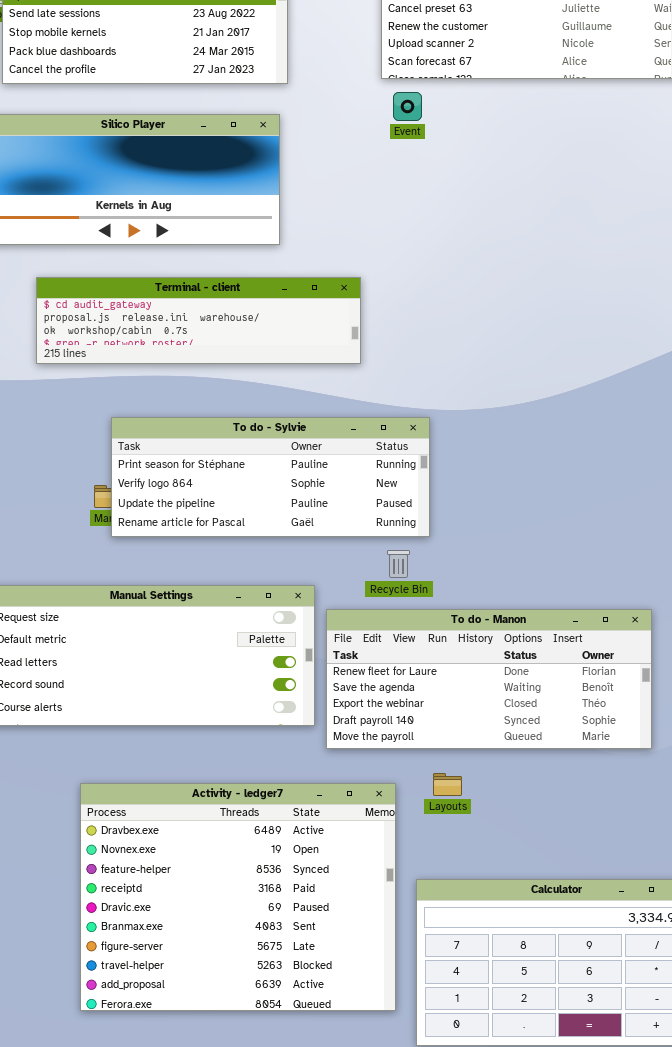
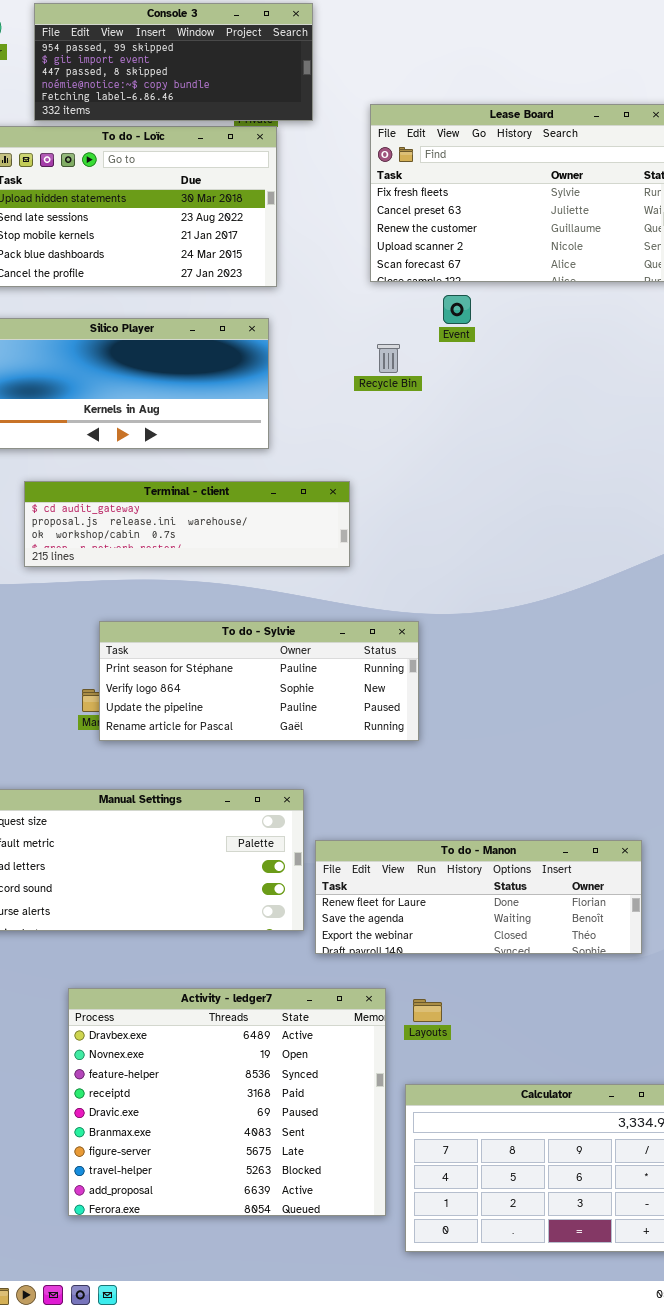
Event: [393,92,422,121] -> [443,295,471,324], moved
Recycle Bin: [387,550,410,578] -> [377,344,400,373], moved
To do - Manon: [326,609,652,749] -> [315,840,642,954], resized
Layouts: [433,773,462,796] -> [413,999,442,1022], moved

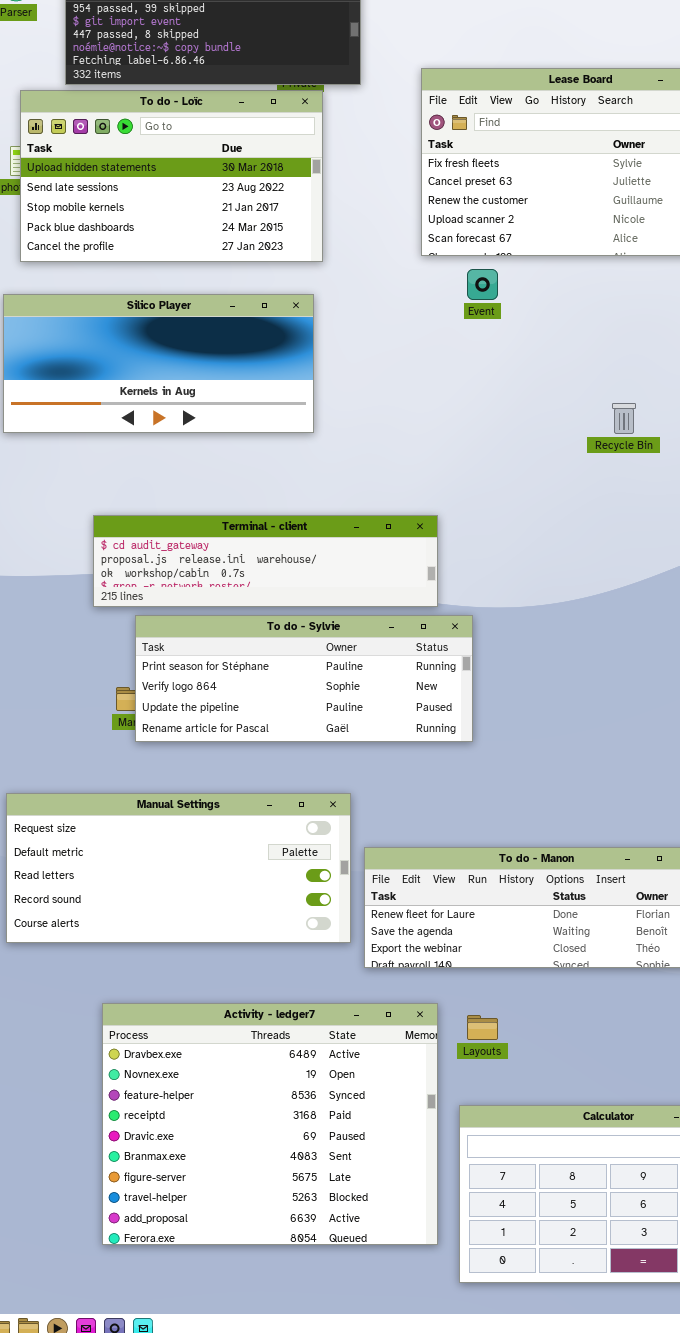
Event: [443,295,471,324] -> [467,269,498,300], moved
Recycle Bin: [377,344,400,373] -> [612,403,636,434], moved
Terminal - client: [24,481,350,567] -> [93,515,438,607], moved

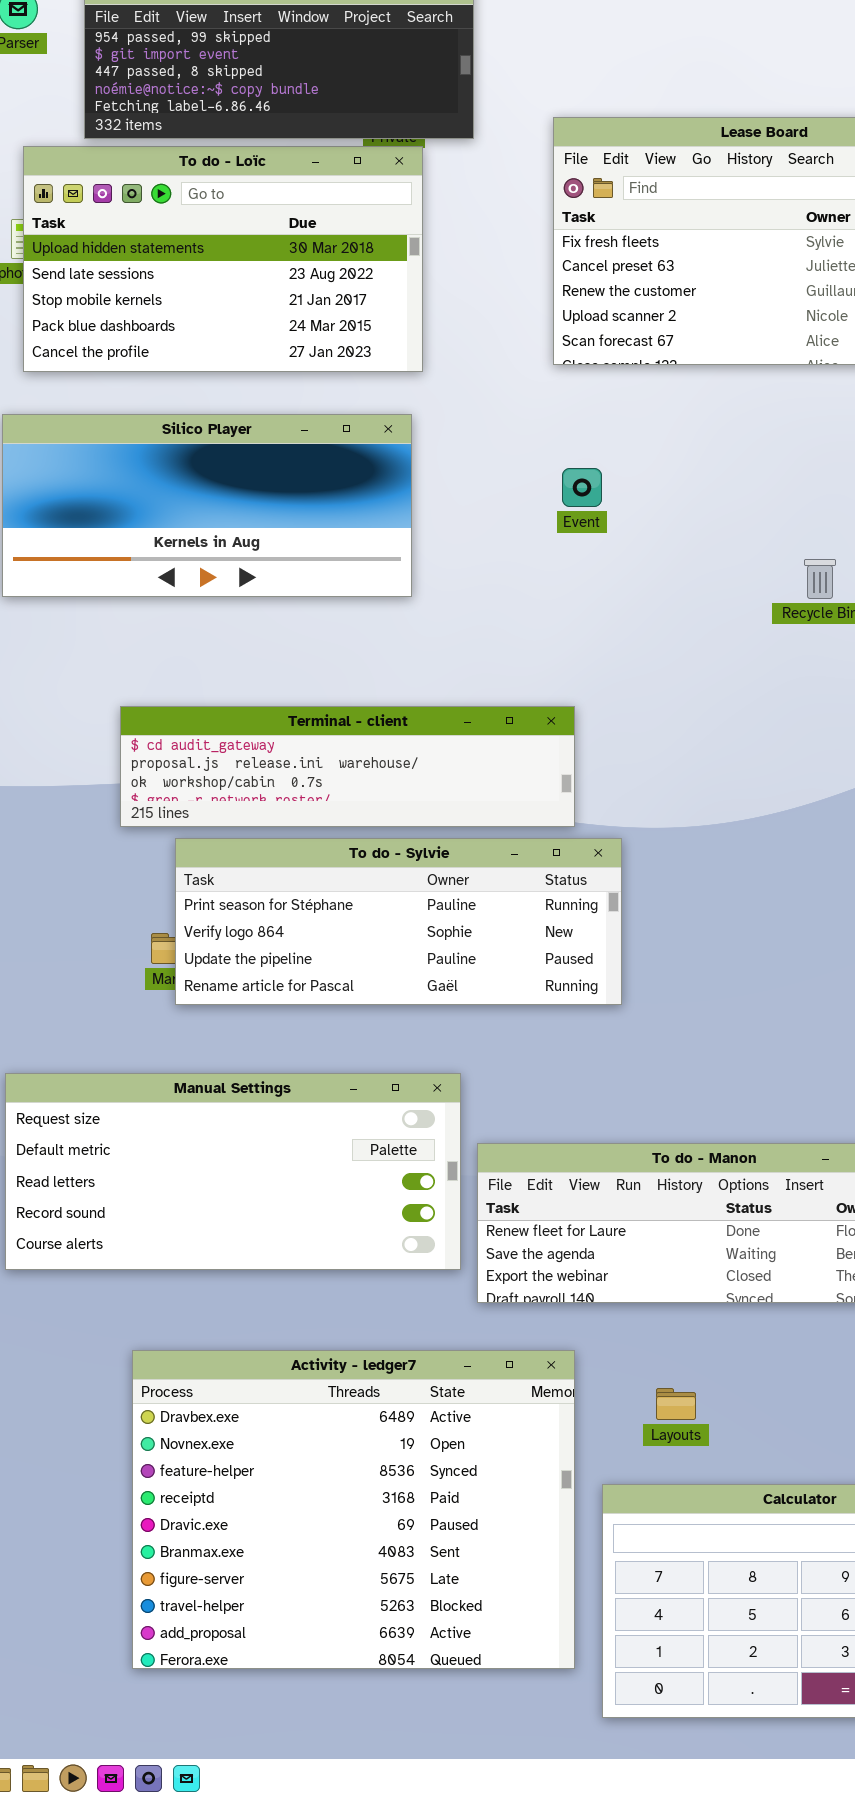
Event: [467,269,498,300] -> [562,468,602,507], moved
Layouts: [467,1015,498,1040] -> [656,1388,696,1420], moved

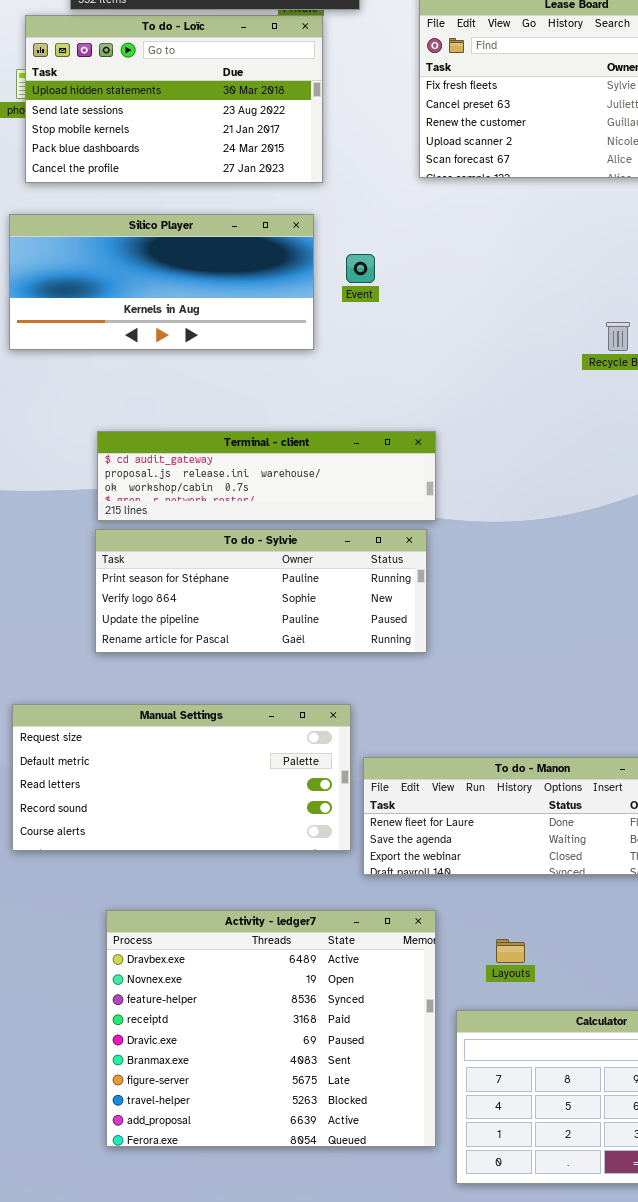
Event: [562,468,602,507] -> [346,254,375,283], moved
To do - Sylvie: [175,838,622,1005] -> [95,529,427,653], moved

